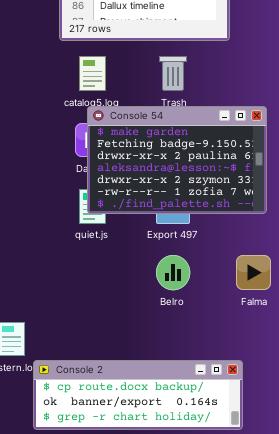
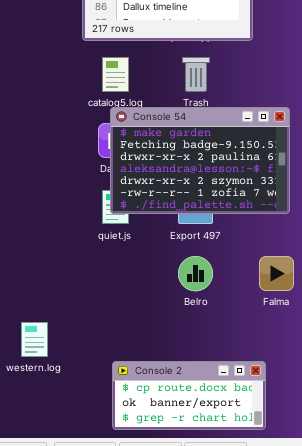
Console 2: [33,360,243,430] -> [112,361,266,430], resized

